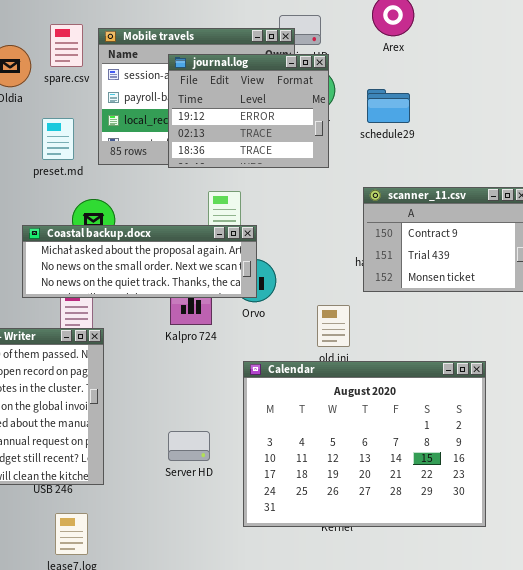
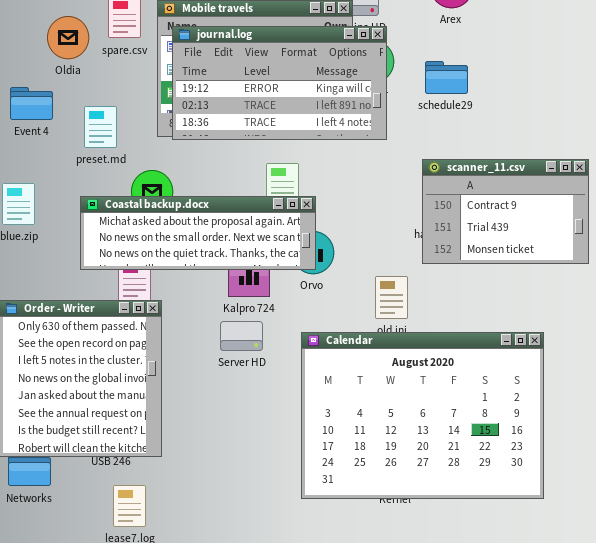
journal.log: [168,54,329,168] -> [172,26,387,140], resized
preset.md: [42,118,74,160] -> [84,106,117,148], moved
Server HD: [168,431,210,461] -> [220,321,263,351], moved

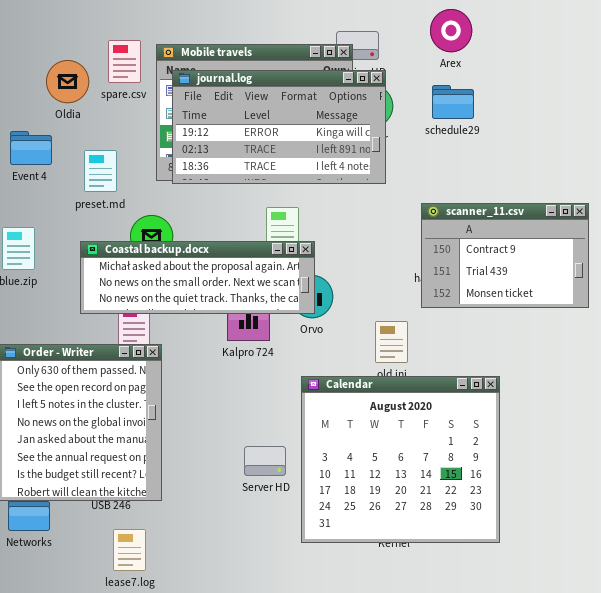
schedule29: [425,61,468,94] -> [432,85,474,119], moved
Server HD: [220,321,263,351] -> [244,446,286,476], moved
Calendar: [301,332,544,499] -> [301,376,500,543], resized

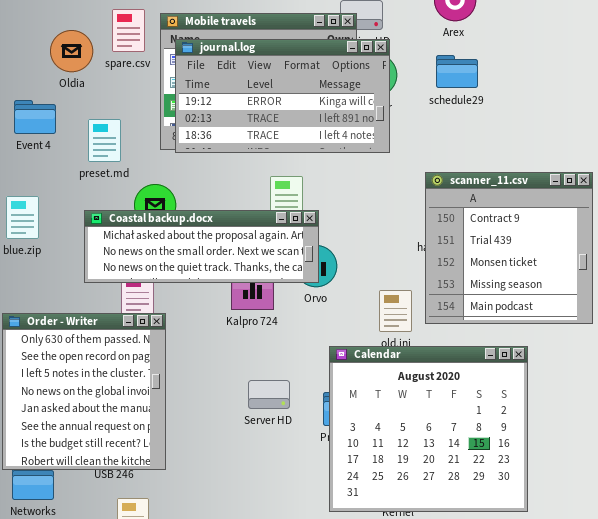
scanner_11.csv: [421,203,589,308] -> [425,172,593,324], resized
Calendar: [301,376,500,543] -> [329,346,528,512], moved
Server HD: [244,446,286,476] -> [248,380,290,409], moved

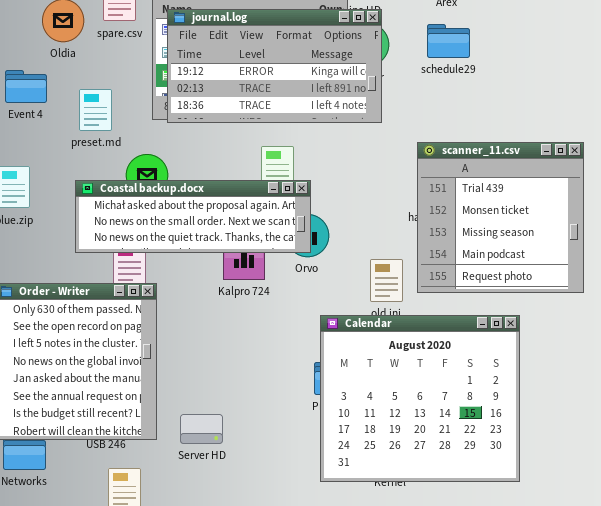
scanner_11.csv: [425,172,593,324] -> [417,142,584,293], scrolled down 1 row
Server HD: [248,380,290,409] -> [180,414,223,444], moved

